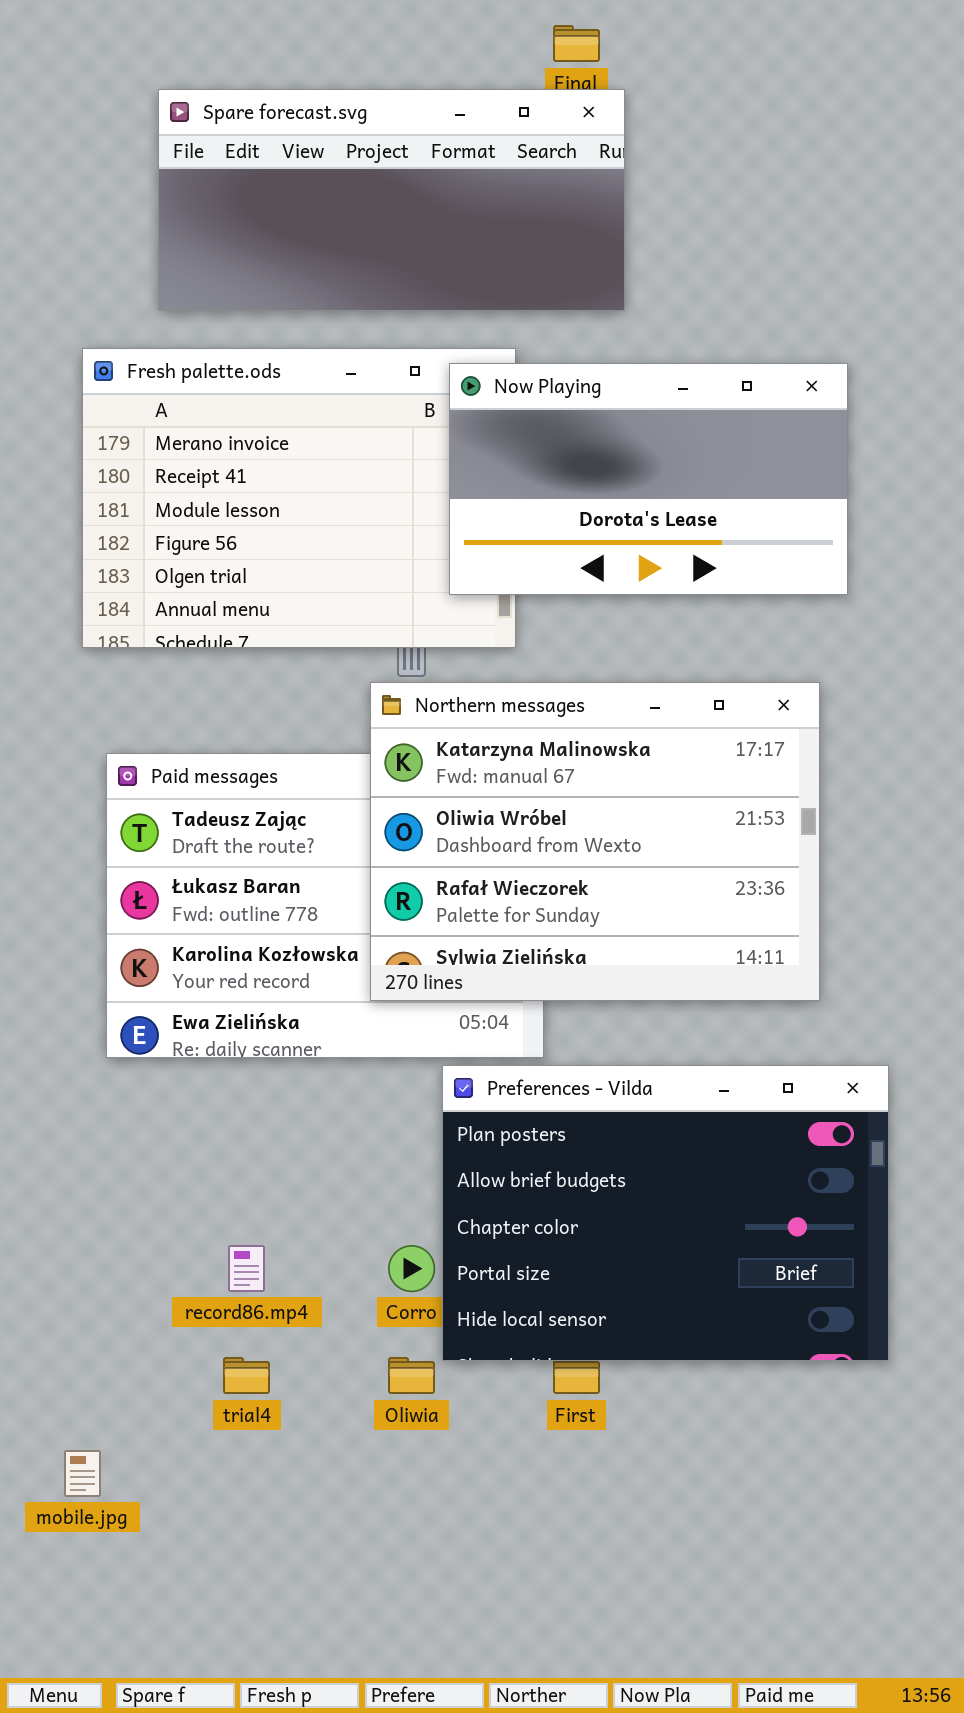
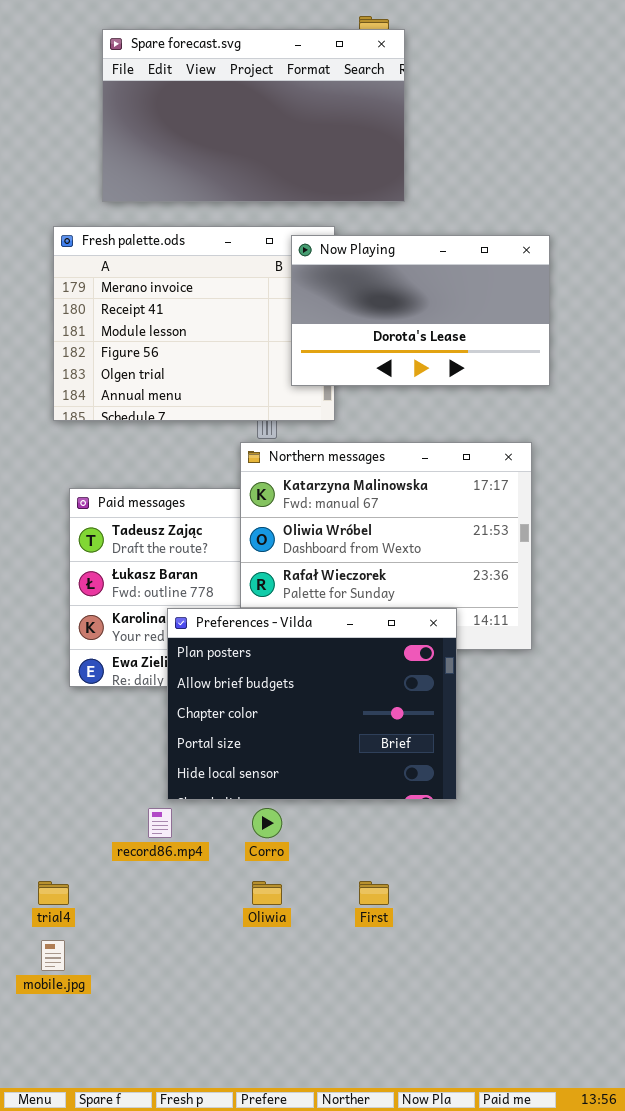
Spare forecast.svg: [158,89,625,311] -> [102,29,405,202], resized
Preferences - Vilda: [442,1065,889,1361] -> [167,608,457,800], moved
trial4: [223,1357,270,1394] -> [38,881,69,905], moved

